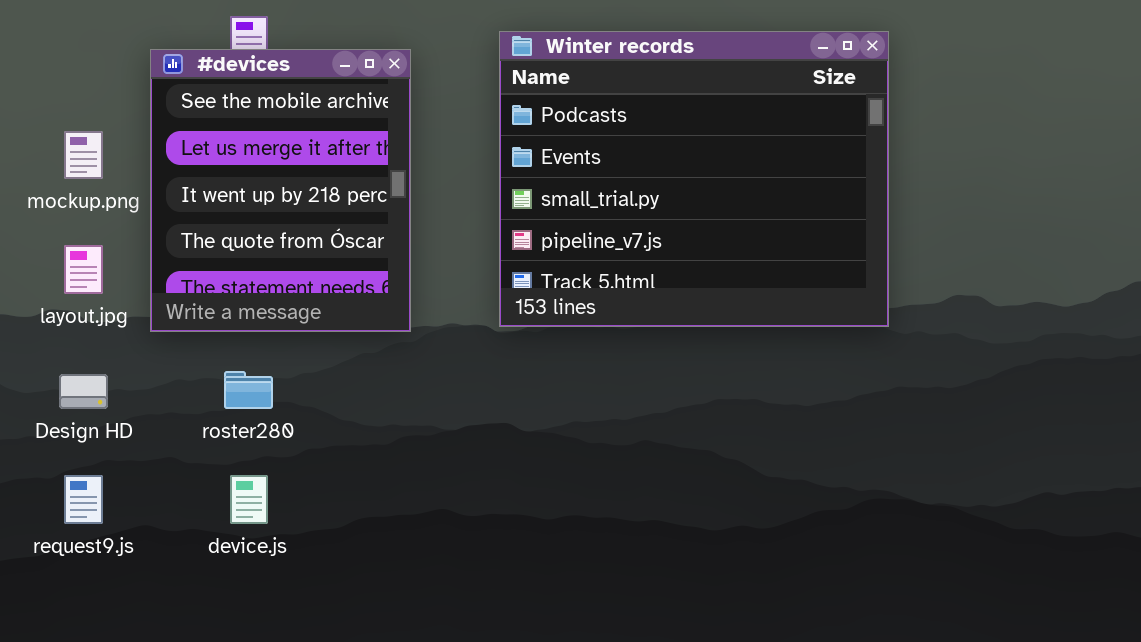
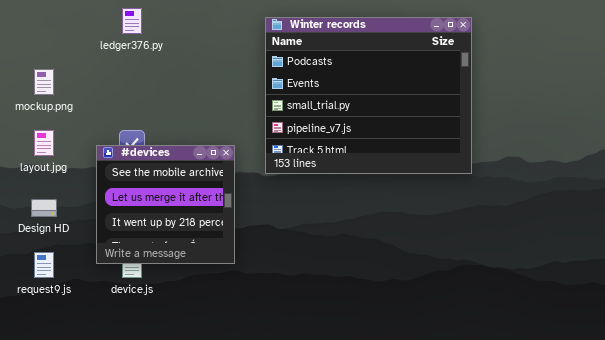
#devices: [150,49,411,332] -> [96,145,235,264], moved, resized

